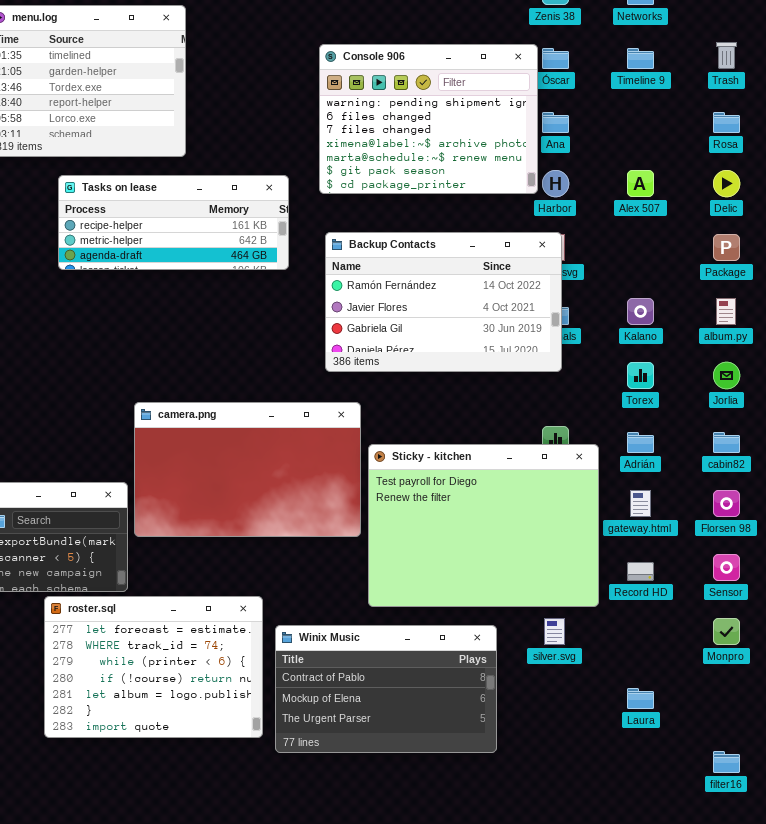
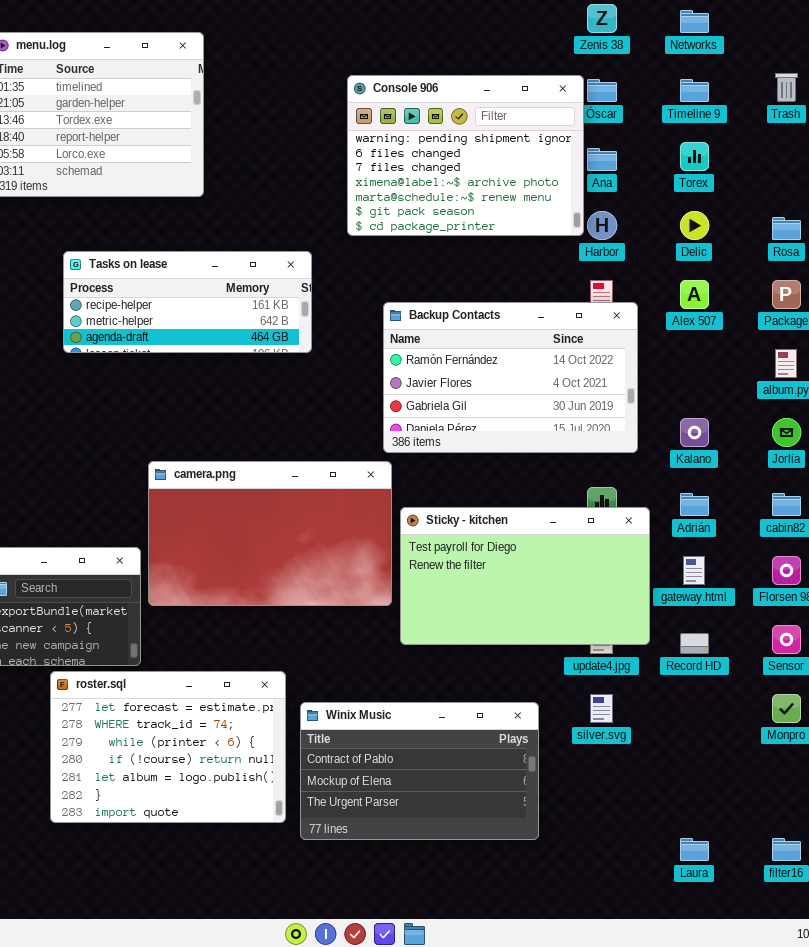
Rosa: [713,112,740,133] -> [772,217,801,240], moved
Alex 507: [627,170,654,197] -> [680,280,709,309], moved
Delic: [713,170,740,197] -> [680,211,709,240], moved
Tasks on lease: [58,175,289,270] -> [63,251,312,353], moved
Backup Contacts: [325,232,562,372] -> [383,302,638,453], moved
Kalano: [627,298,654,325] -> [680,418,709,447], moved
Torex: [627,362,654,389] -> [680,142,709,171], moved
Sticky - kitchen: [368,444,599,607] -> [400,507,650,645], resized
Laura: [627,688,654,709] -> [680,838,709,861], moved

